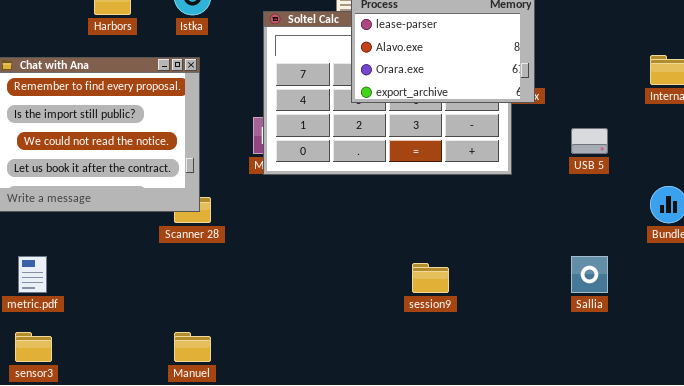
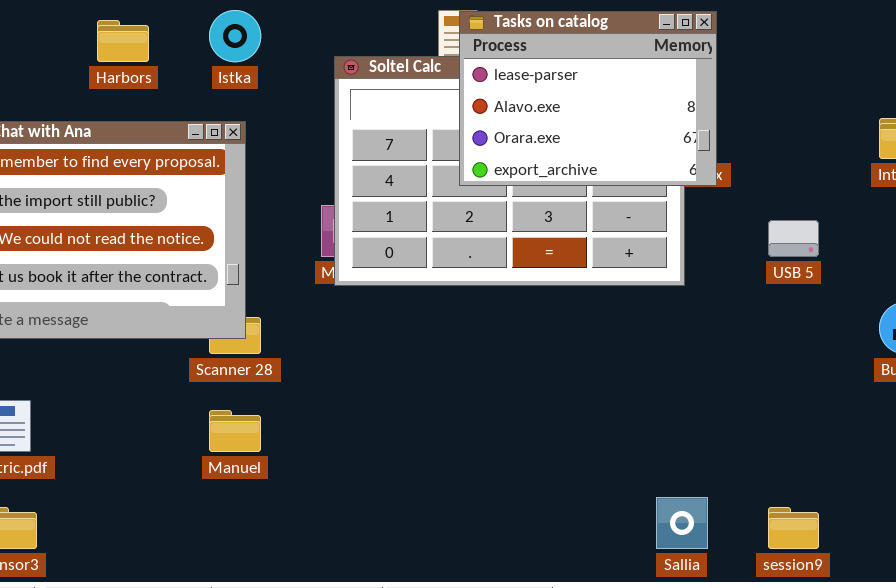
Sallia: [571,256,608,293] -> [656,497,708,549], moved
session9: [412,263,449,293] -> [768,507,819,549], moved
Manuel: [174,332,211,362] -> [209,410,261,452], moved

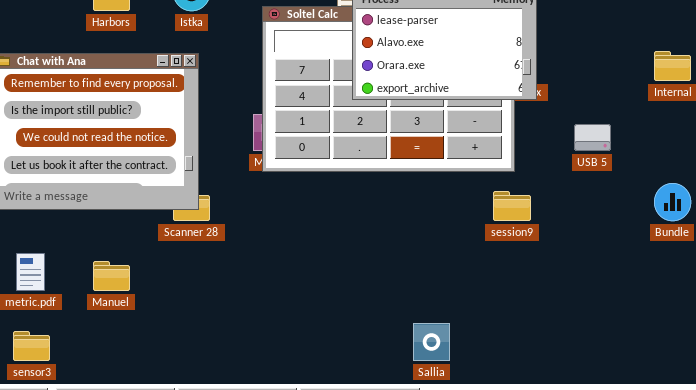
Manuel: [209,410,261,452] -> [93,261,130,291], moved
Sallia: [656,497,708,549] -> [413,323,450,361], moved
session9: [768,507,819,549] -> [493,191,531,221], moved

